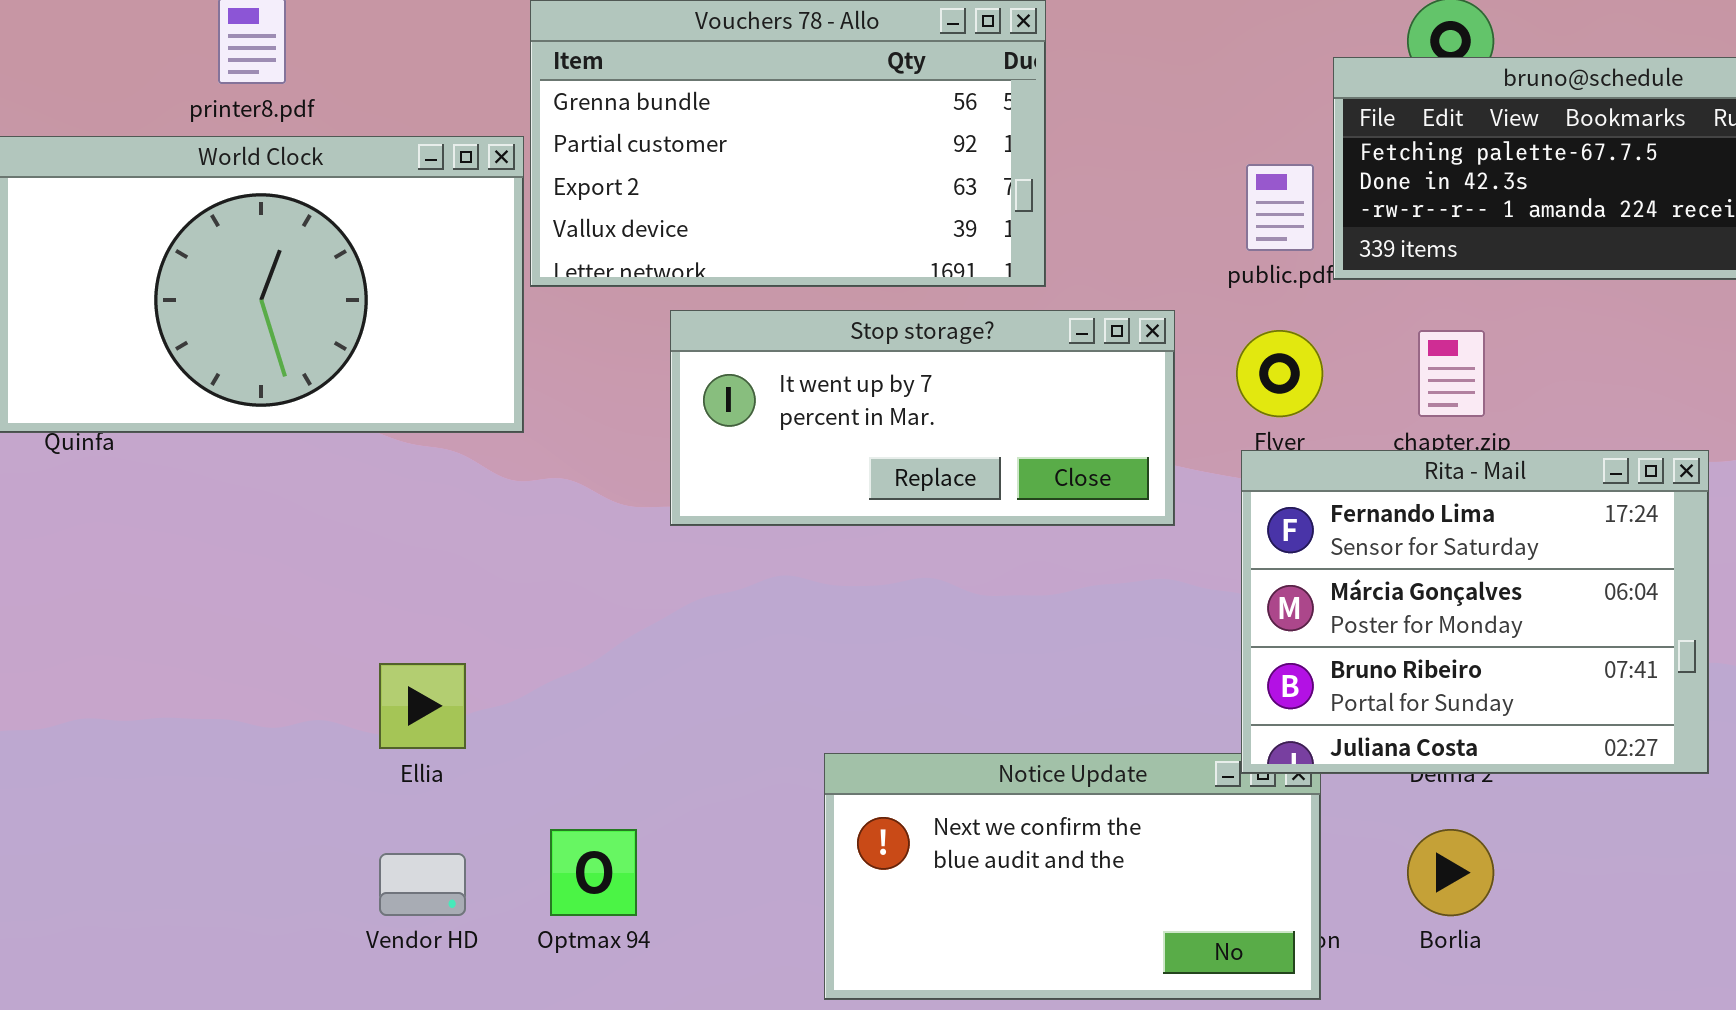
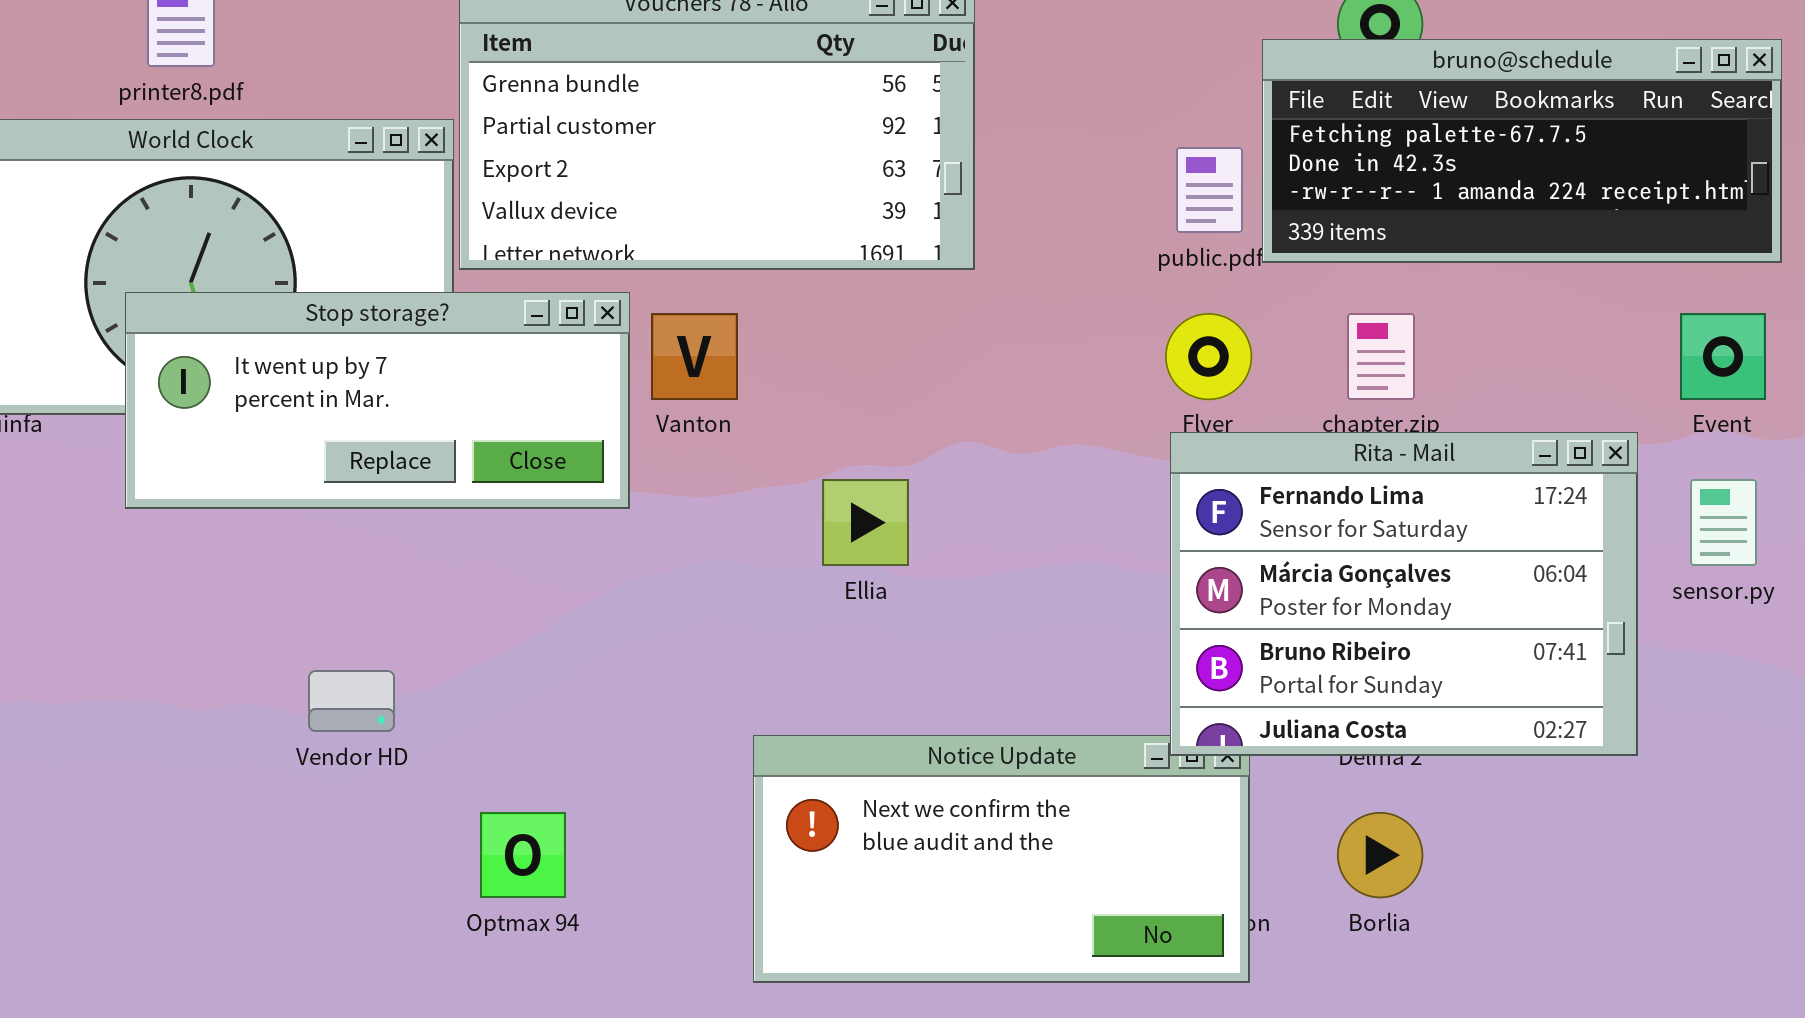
Stop storage?: [670,310,1175,526] -> [125,292,630,509], moved
Ellia: [379,663,466,749] -> [822,479,909,566], moved
Vendor HD: [379,853,466,916] -> [308,670,395,732], moved

